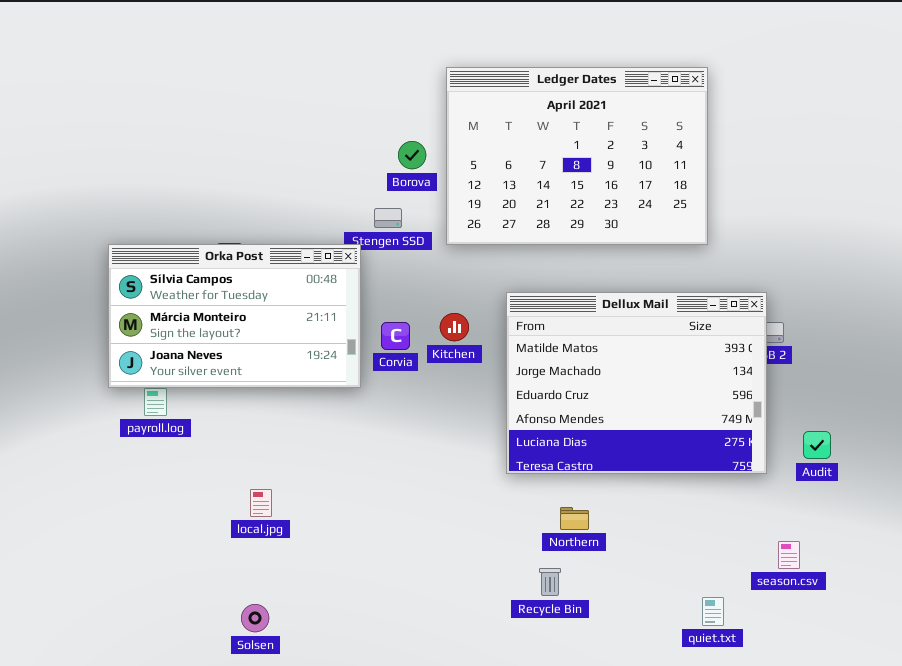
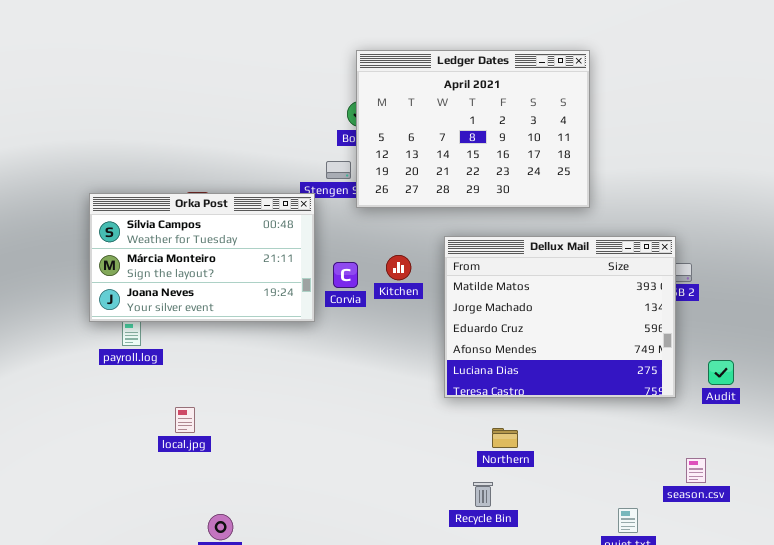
Ledger Dates: [446,67,708,245] -> [356,50,590,208], moved
local.jpg: [250,489,272,517] -> [175,407,195,433], moved

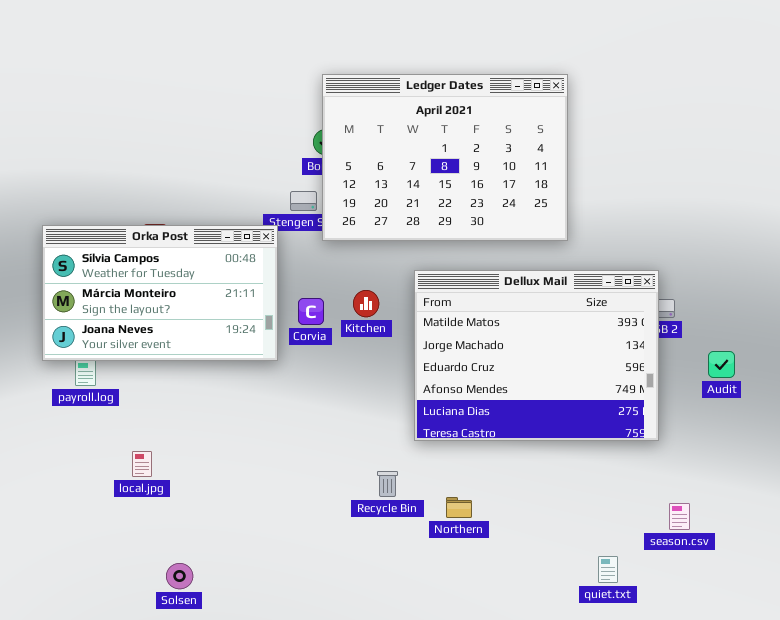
Audit: [708,360,734,385] -> [708,351,735,378], moved
Northern: [492,428,518,448] -> [446,497,472,518], moved
Recycle Bin: [473,482,493,507] -> [377,471,398,497], moved

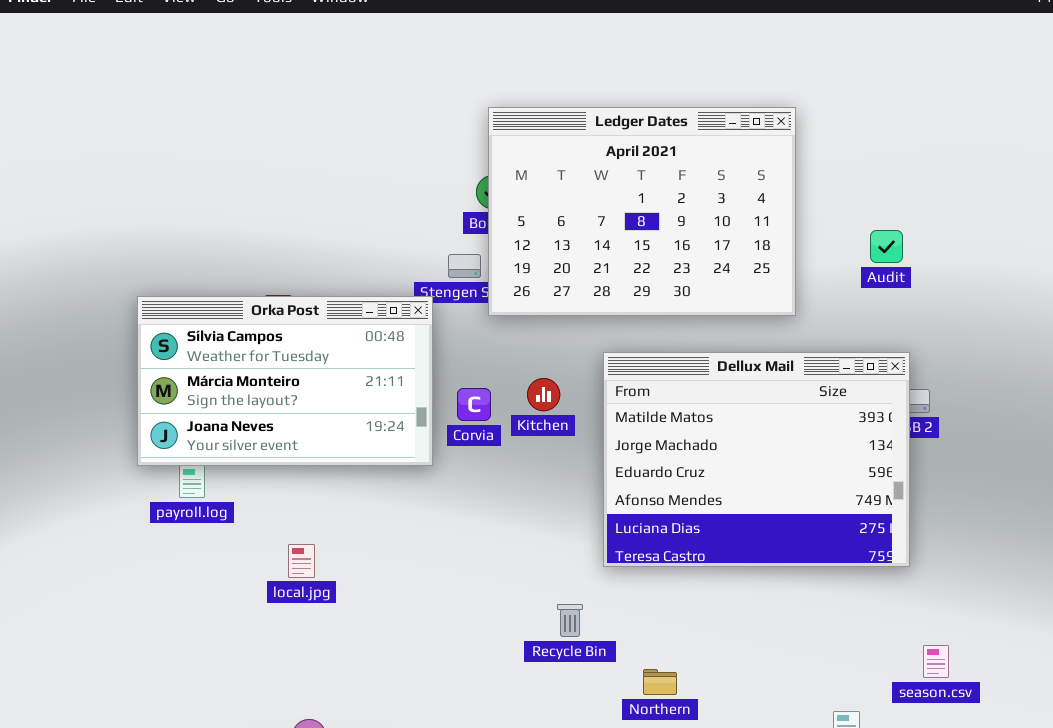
Audit: [708,351,735,378] -> [870,230,903,263], moved
local.jpg: [132,451,152,477] -> [288,544,315,578], moved
Northern: [446,497,472,518] -> [643,669,677,695], moved

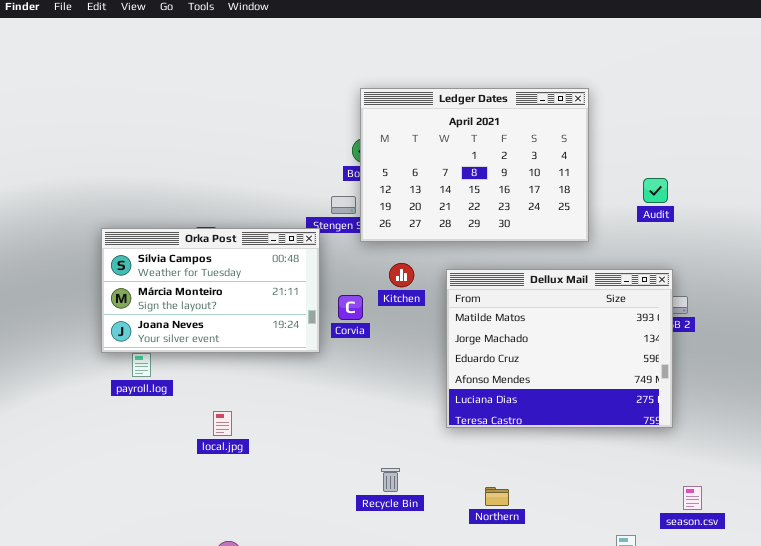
Kitchen: [527,378,560,411] -> [389,263,414,287], moved
Recycle Bin: [557,604,583,637] -> [381,468,400,492], moved
Northern: [643,669,677,695] -> [485,487,509,506], moved

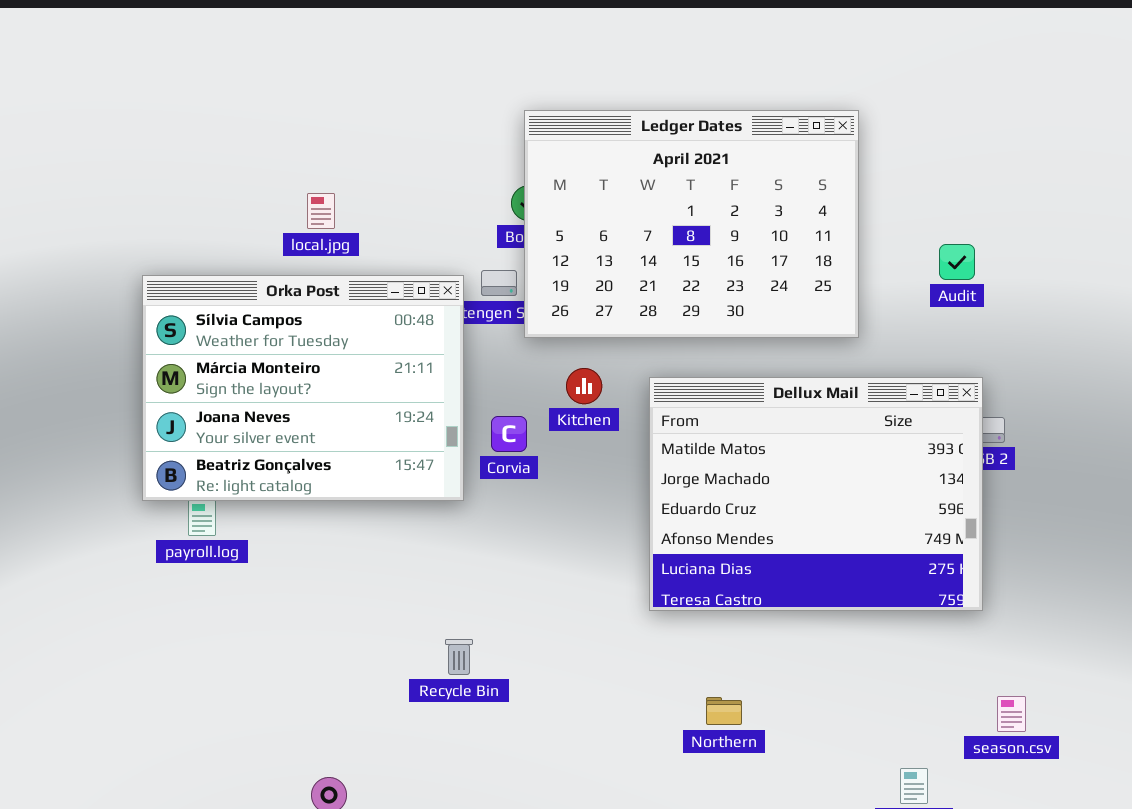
Orka Post: [101,228,320,353] -> [142,275,464,501], resized
local.jpg: [213,411,232,436] -> [307,193,335,229], moved
Recycle Bin: [381,468,400,492] -> [445,639,473,675], moved

